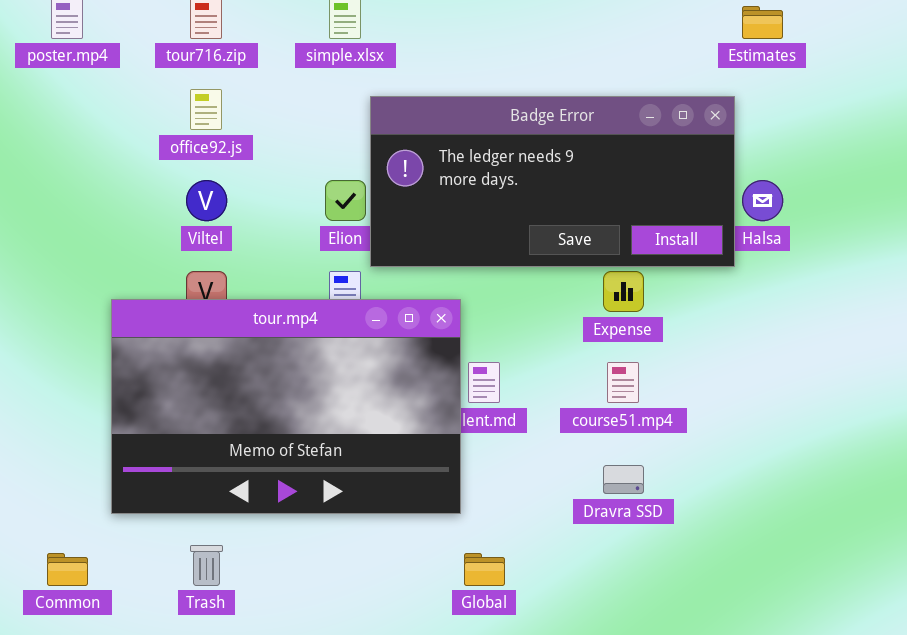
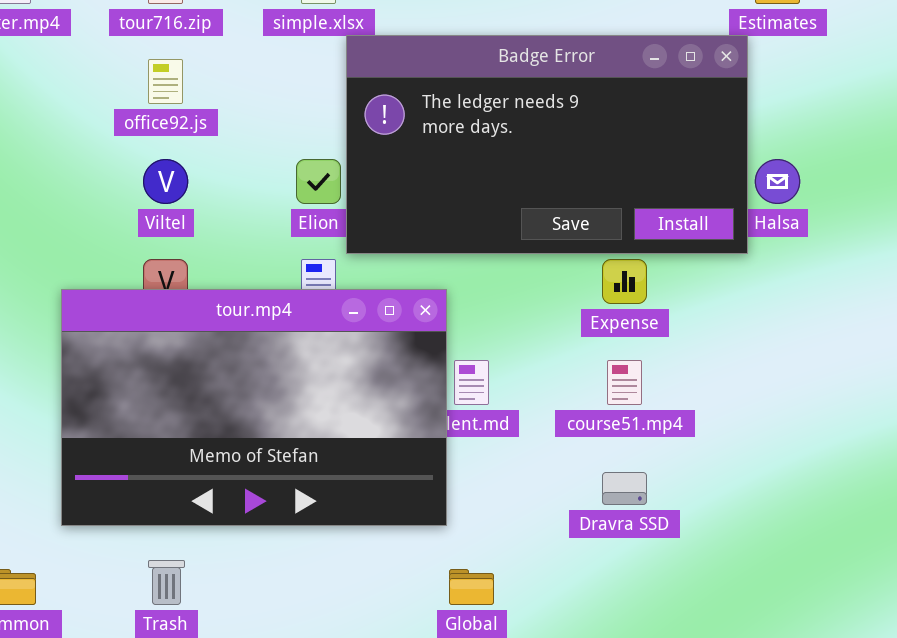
Badge Error: [370,96,735,267] -> [346,35,748,254], resized

